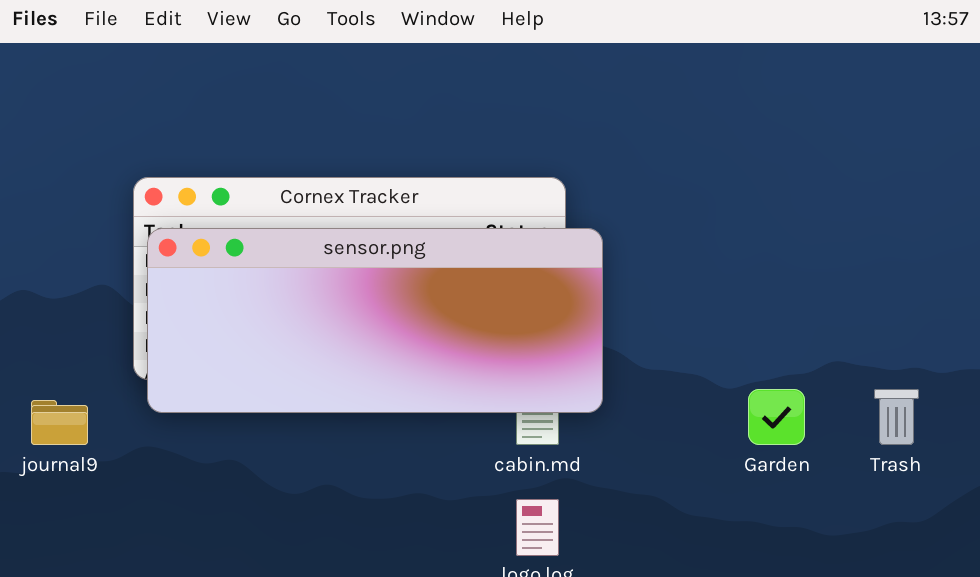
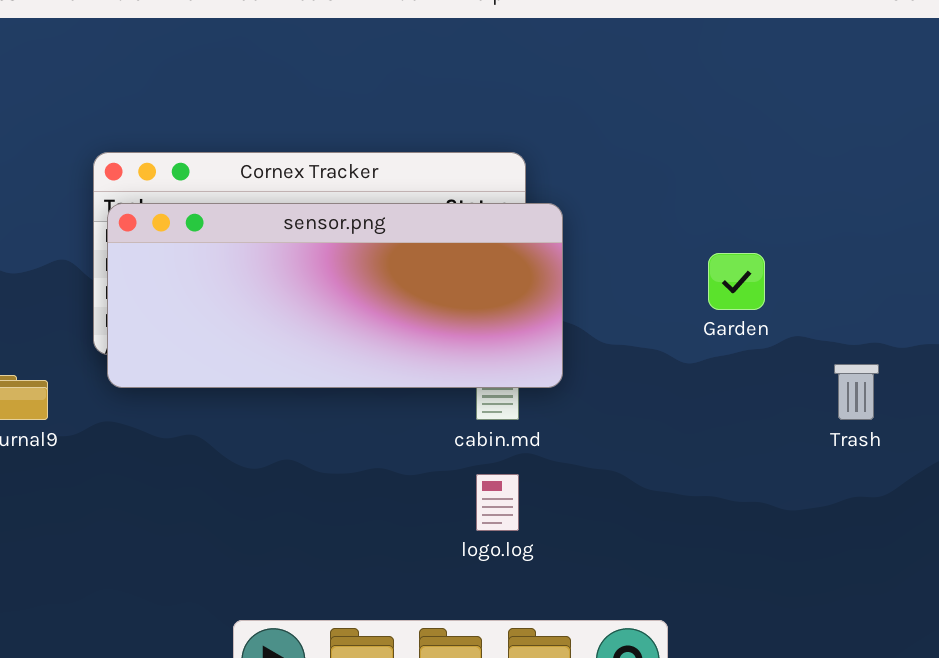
Garden: [748,389,805,445] -> [708,253,765,310], moved

